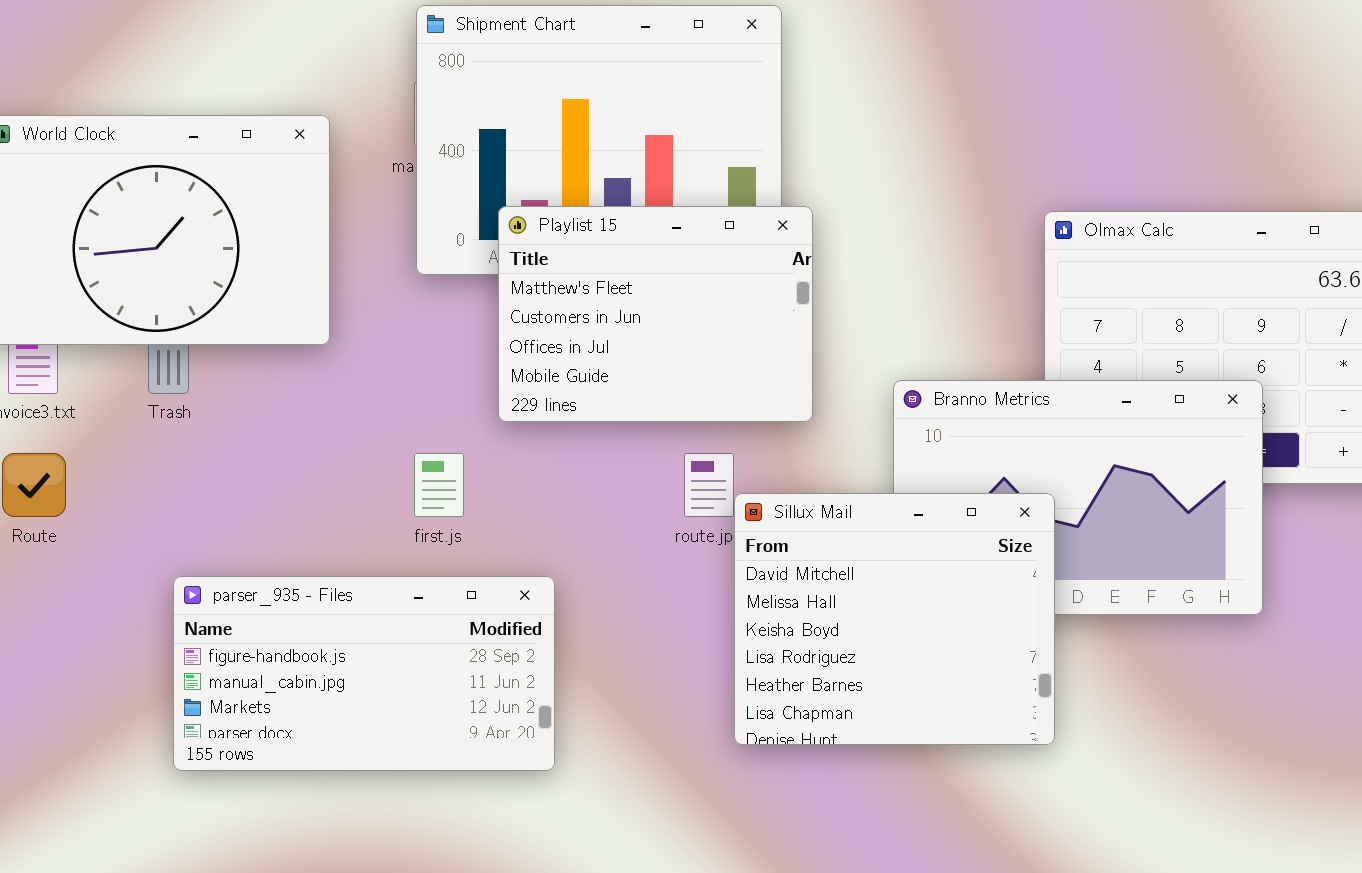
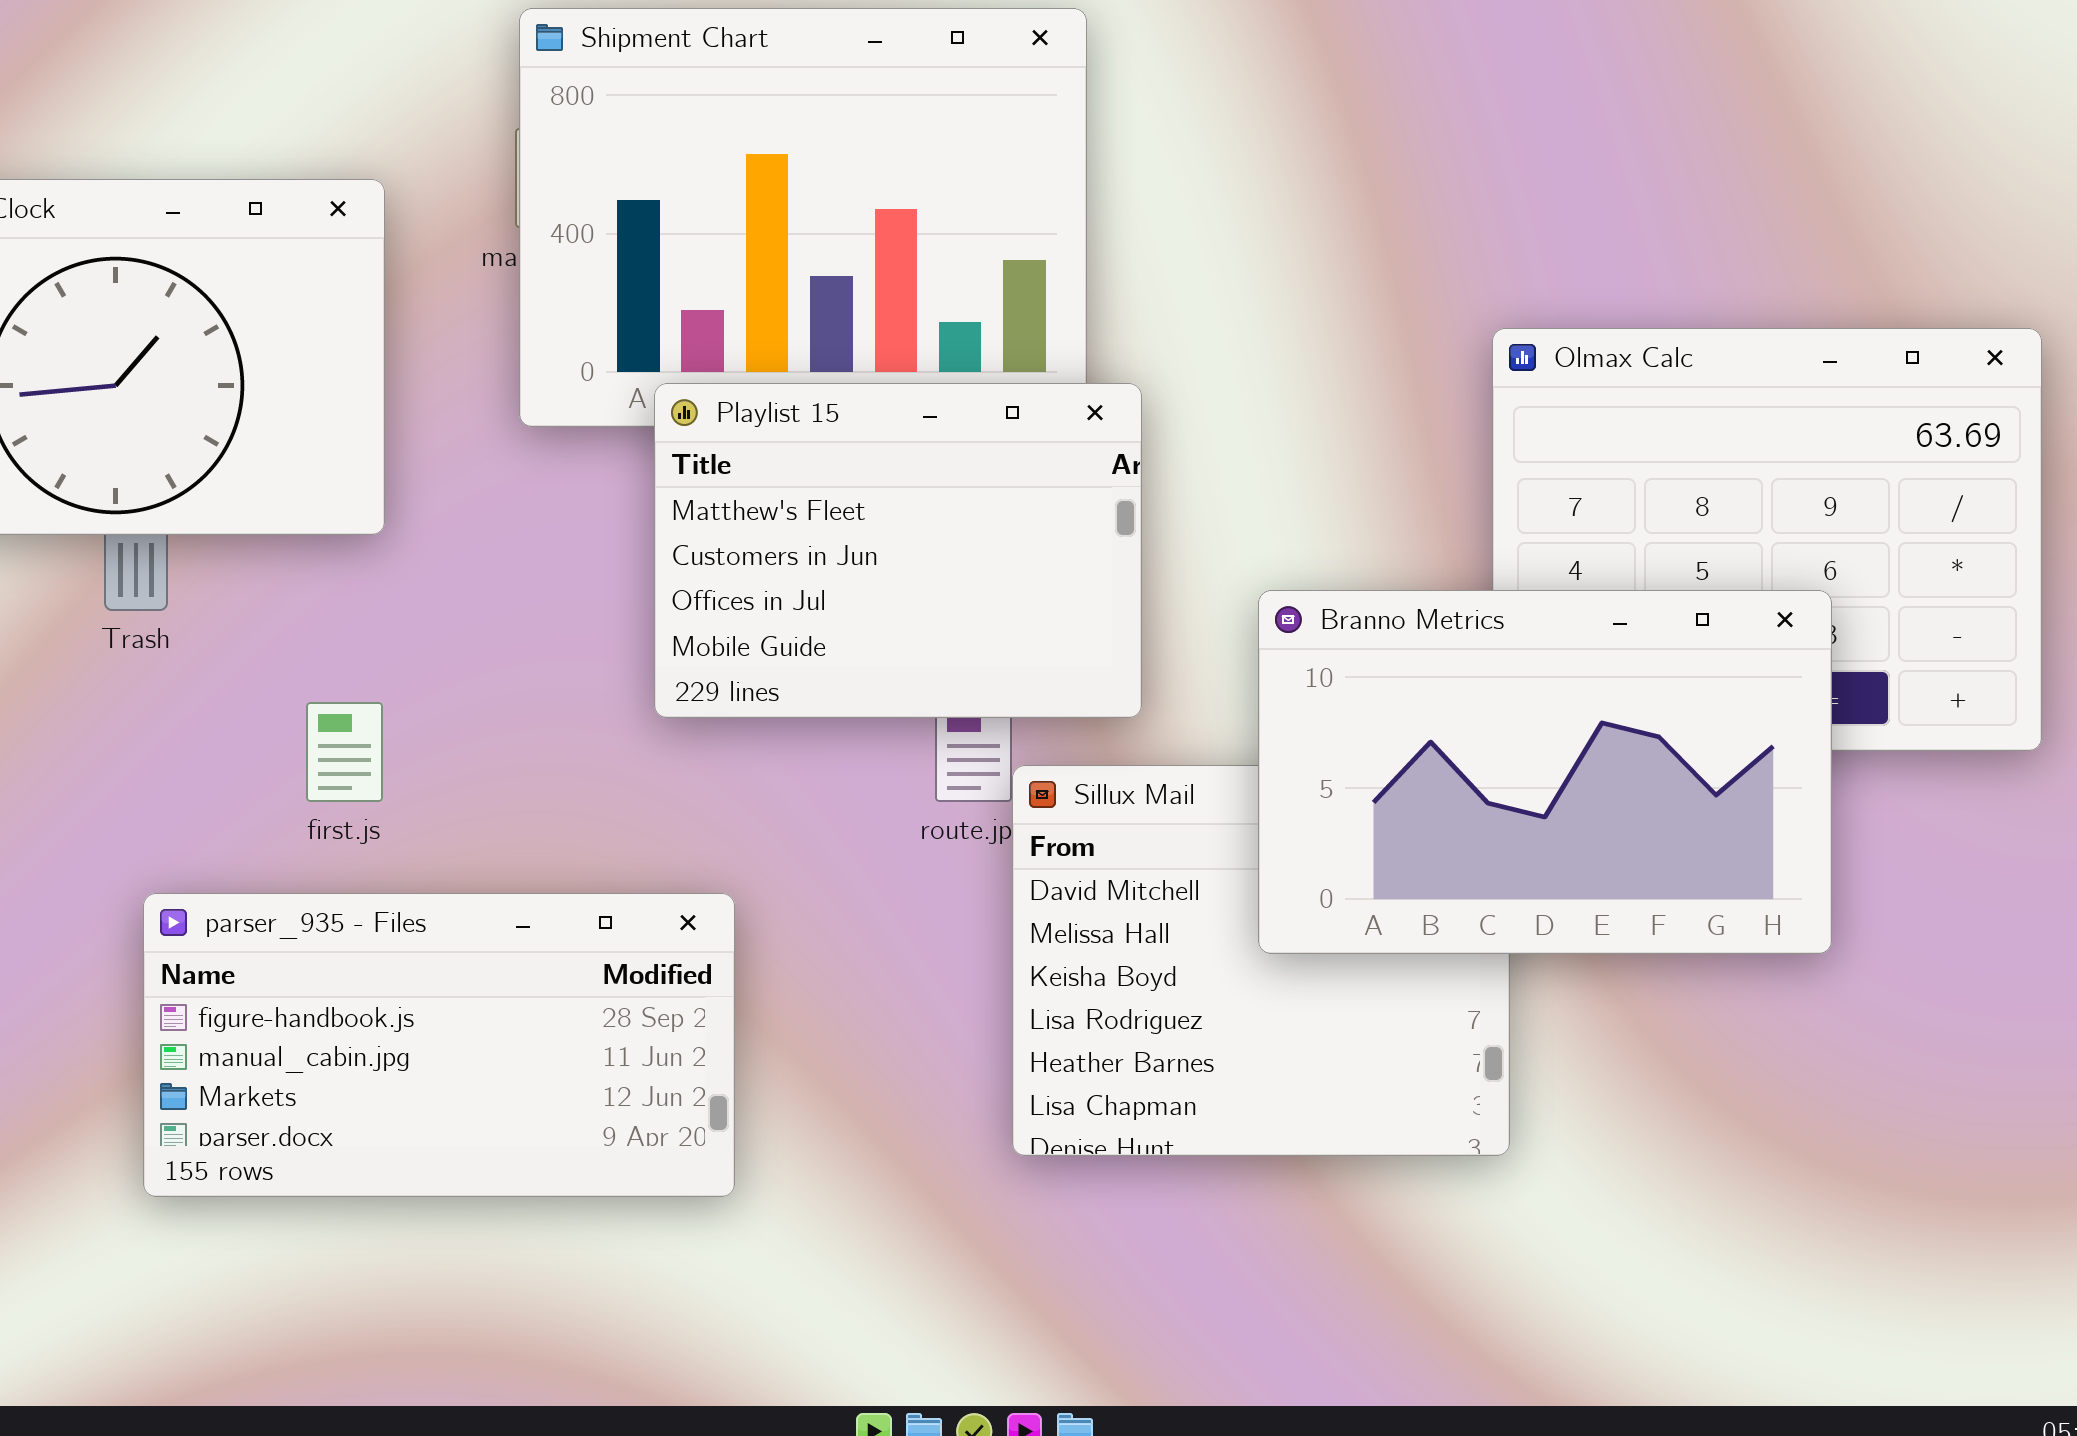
Playlist 15: [498,206,813,422] -> [654,383,1142,718], moved
Branno Metrics: [893,380,1263,615] -> [1258,590,1832,954], raised
first.js: [414,453,464,517] -> [306,702,383,802], moved

